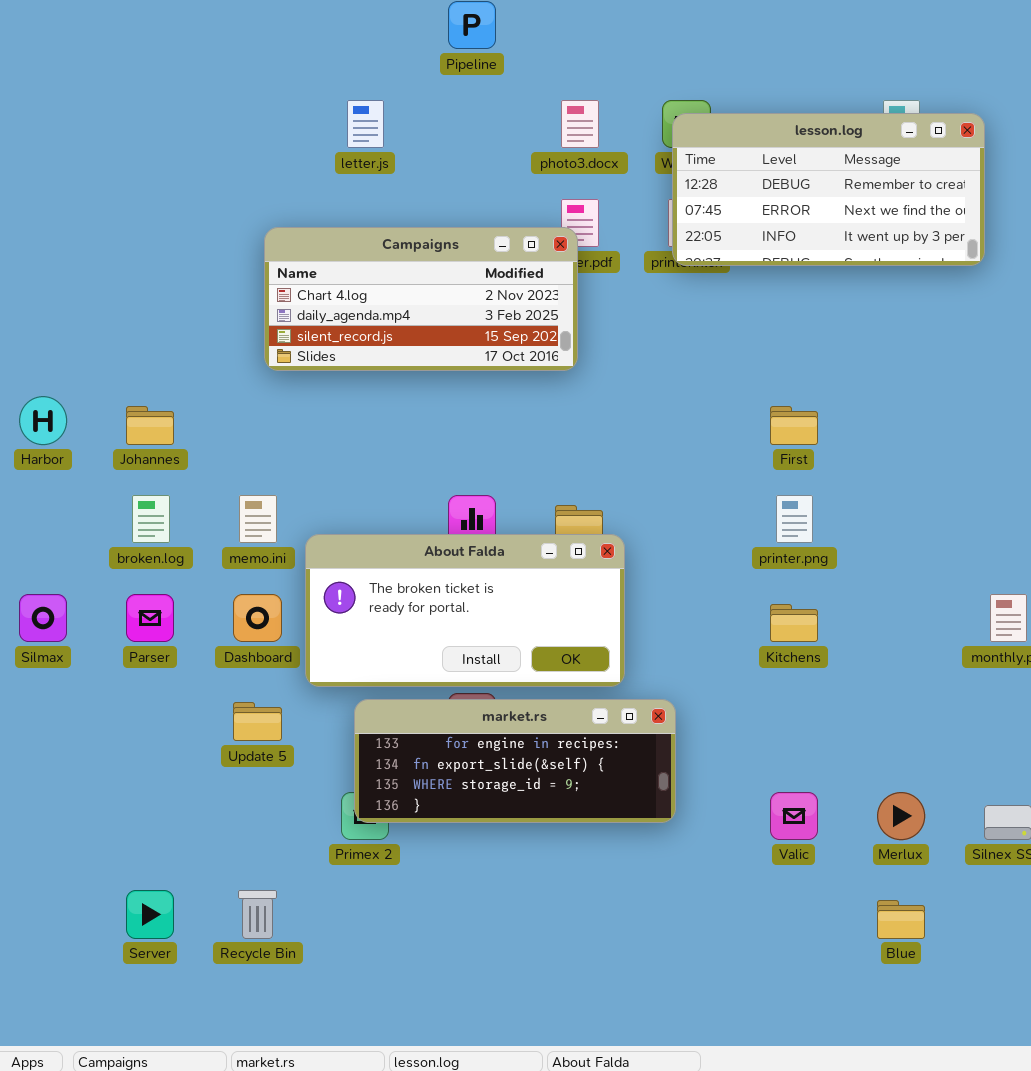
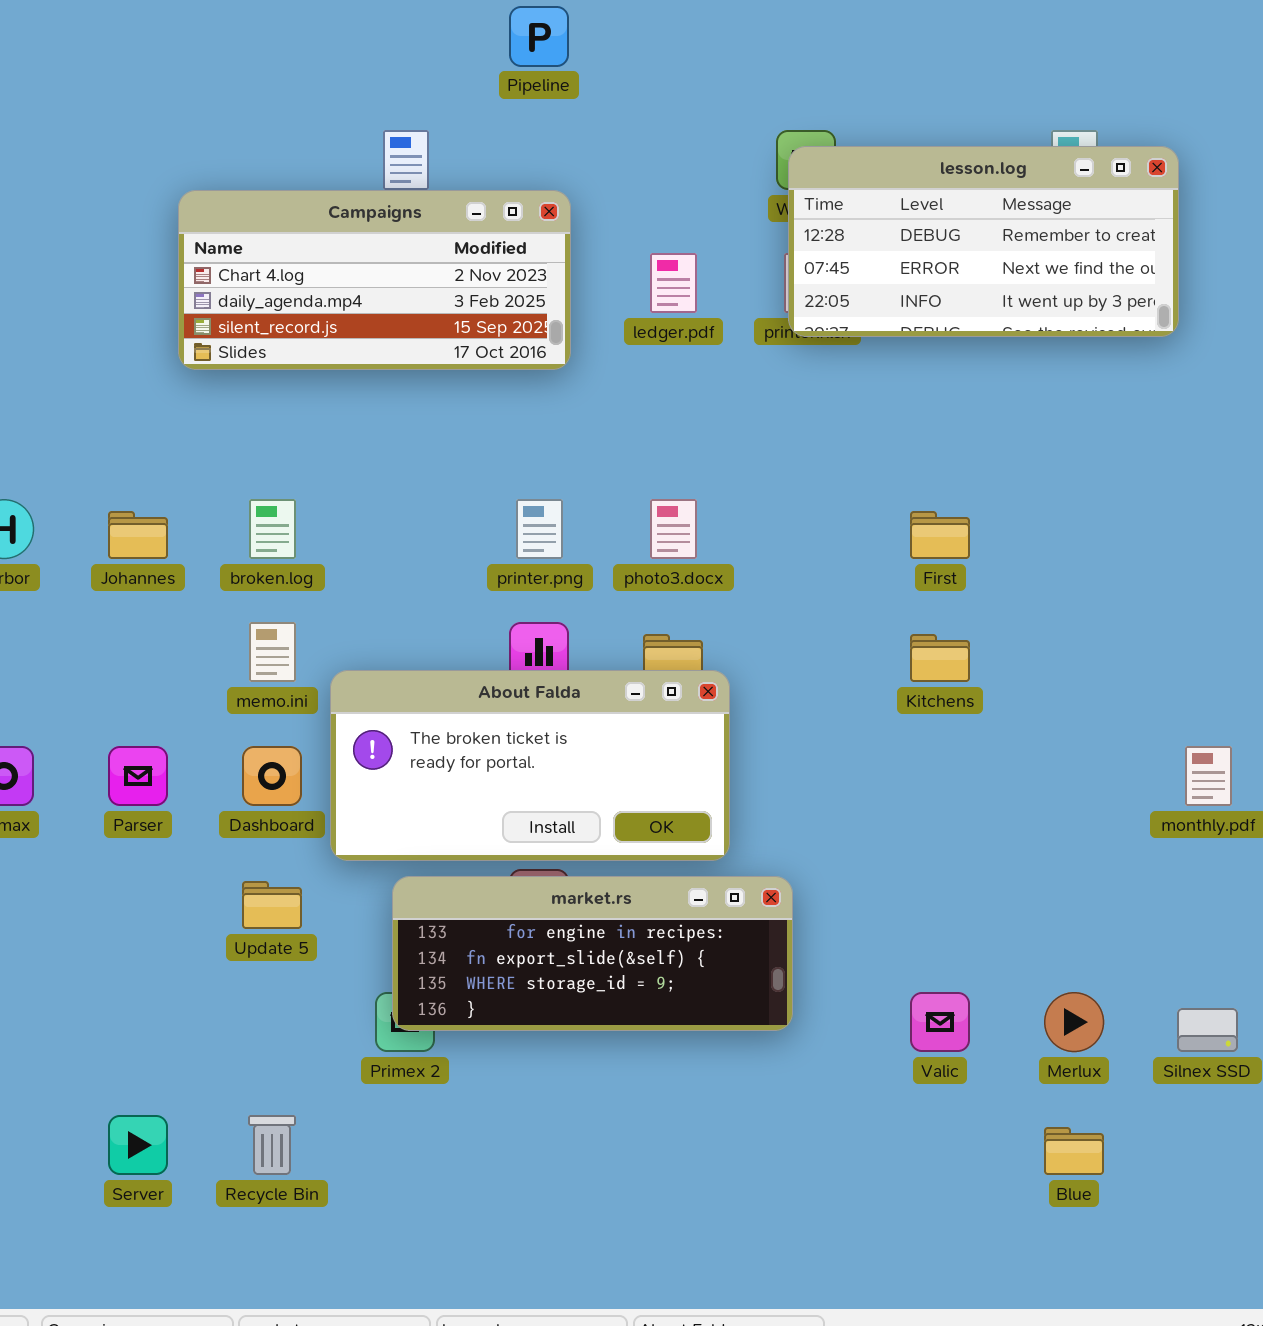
photo3.docx: [561,100,599,148] -> [650,499,697,559], moved
Campaigns: [264,227,578,371] -> [178,190,571,370], moved
broken.log: [132,495,170,543] -> [249,499,296,559], moved
printer.png: [776,495,813,543] -> [516,499,563,559], moved
Kitchens: [770,604,818,642] -> [910,634,970,682], moved

